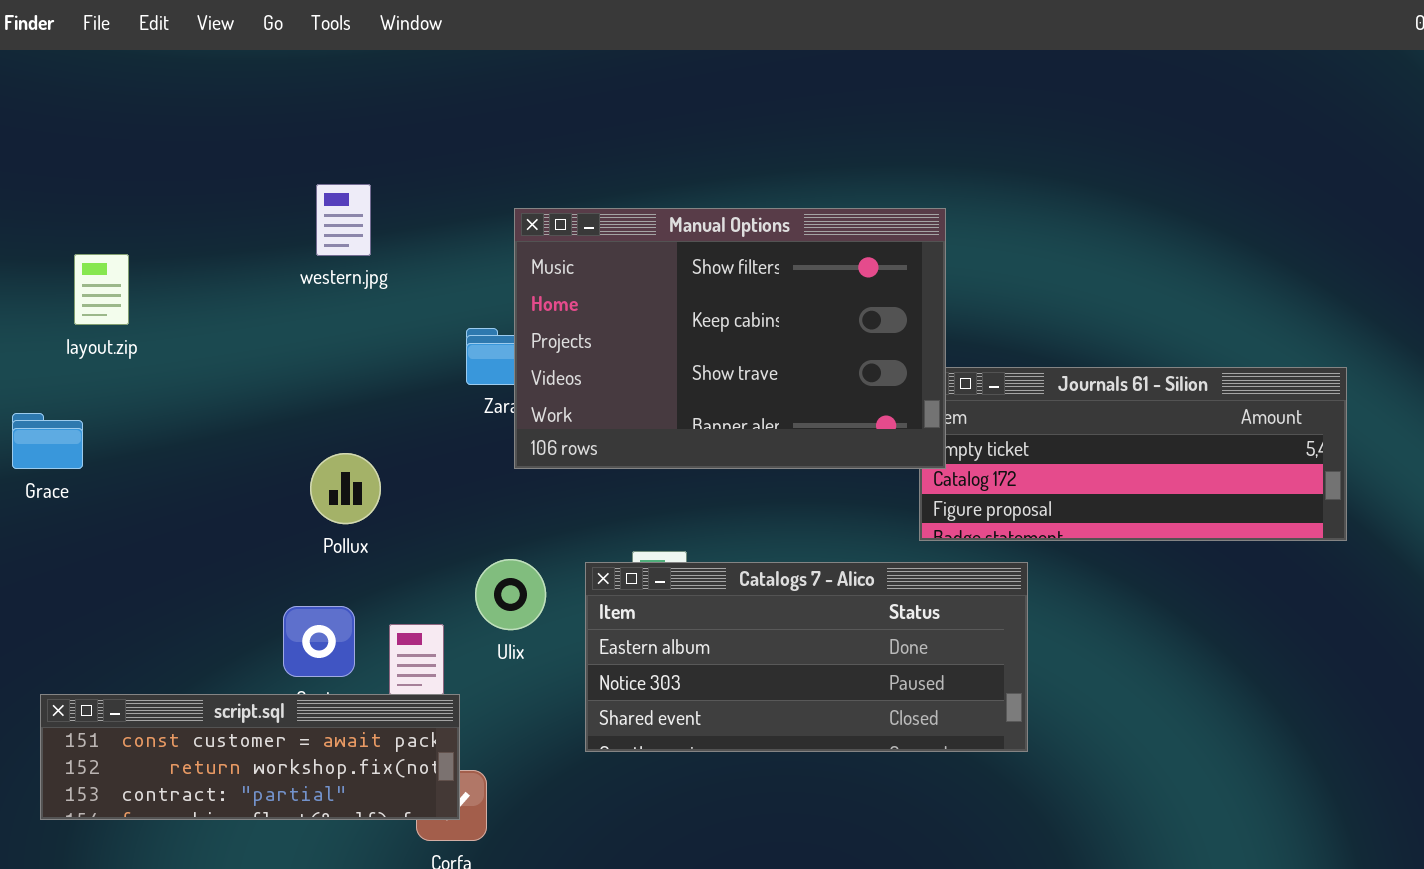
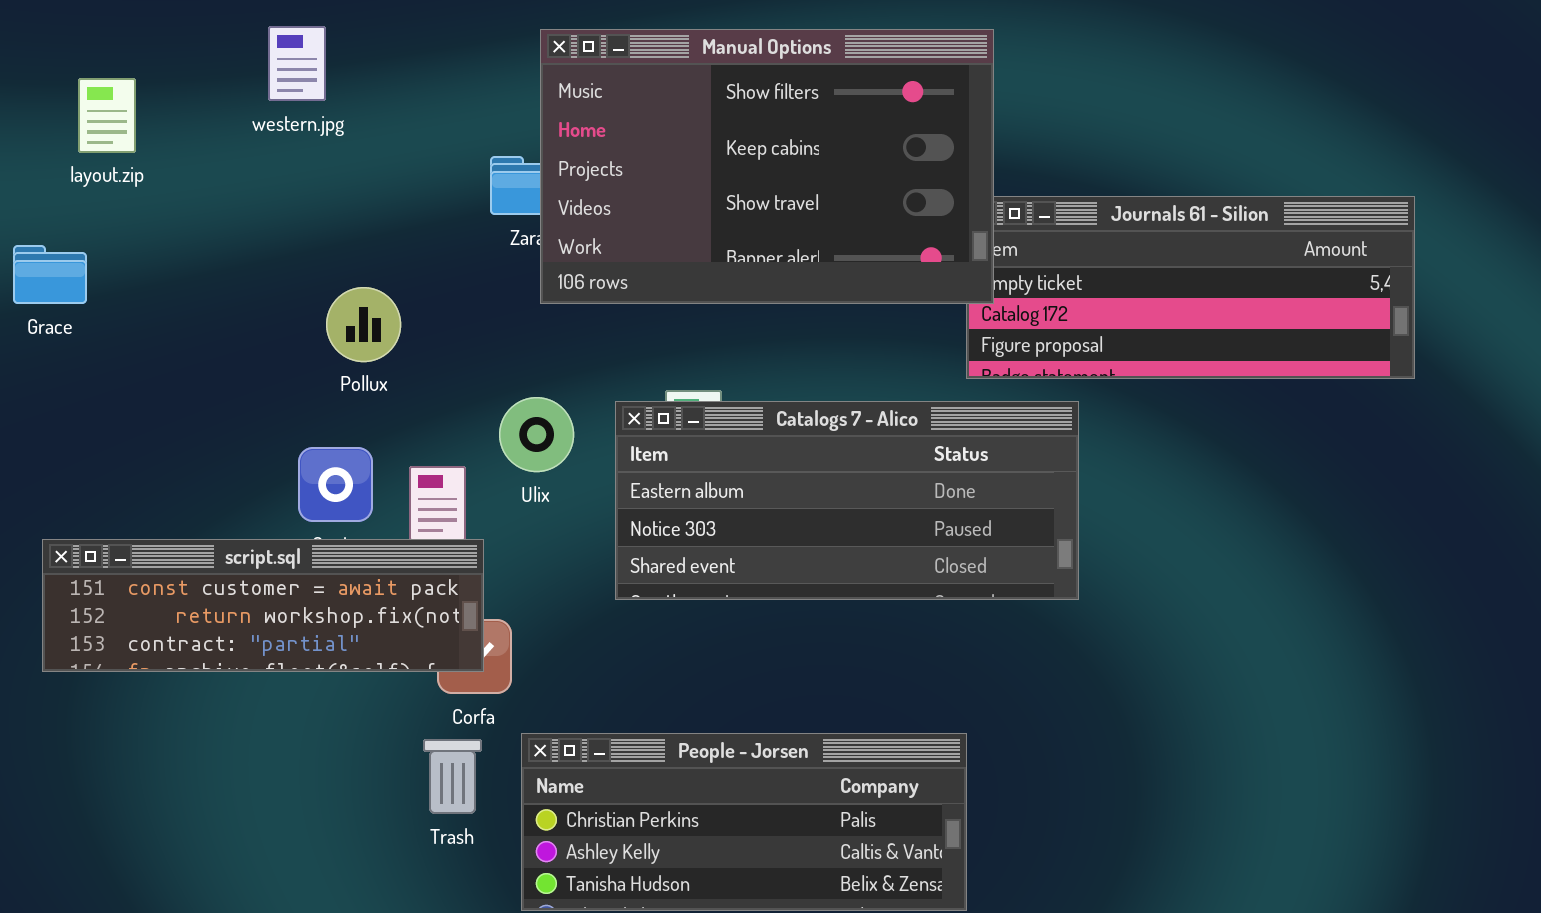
western.jpg: [316,184,371,256] -> [268,26,326,101], moved

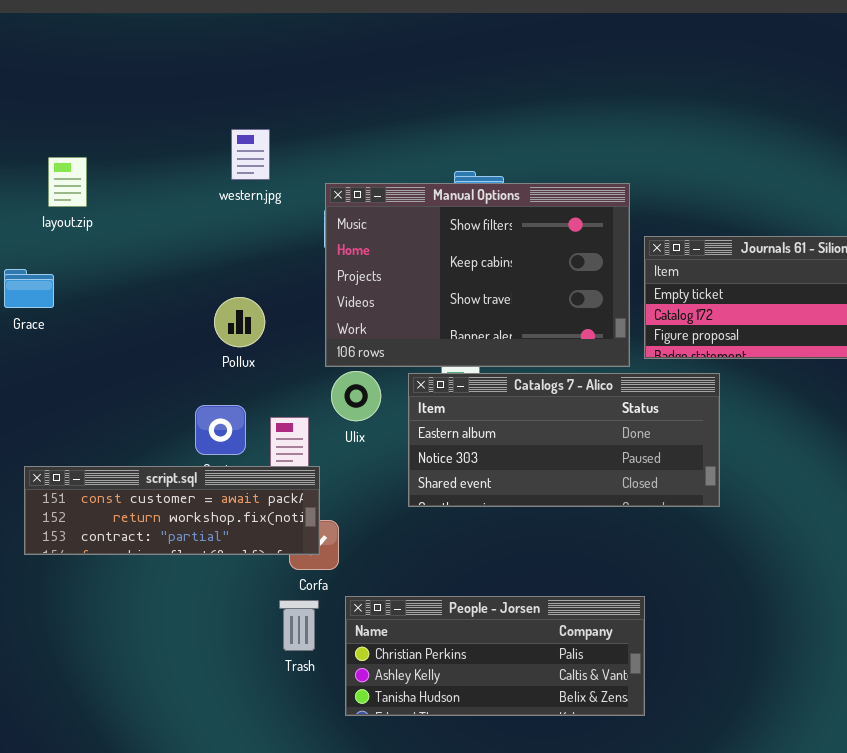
western.jpg: [268,26,326,101] -> [231,129,270,180], moved
Manual Options: [540,29,994,304] -> [325,183,630,367], moved

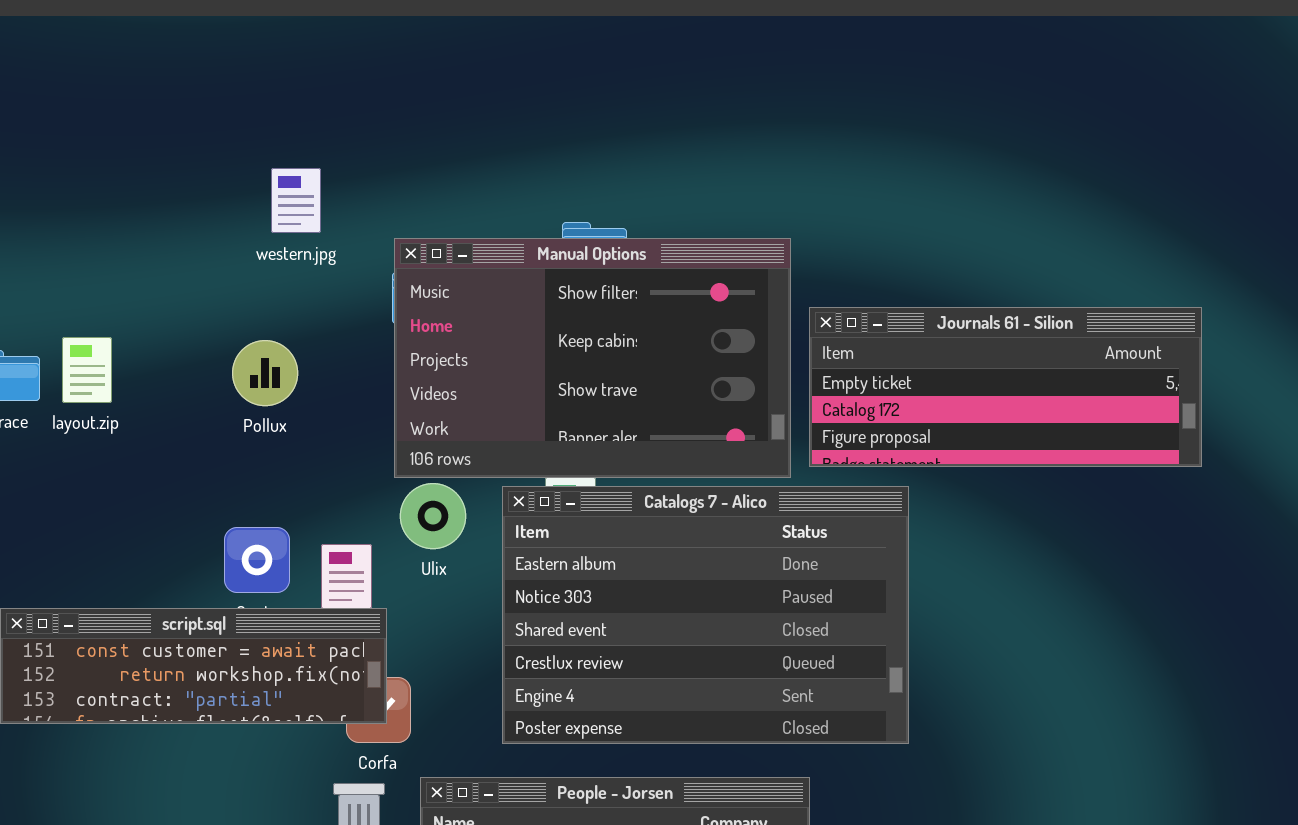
layout.zip: [48,157,87,207] -> [62,337,112,403], moved
Pollux: [214,297,265,347] -> [232,340,298,406], moved
Catalogs 7 - Alico: [408,373,720,507] -> [502,486,909,744], resized

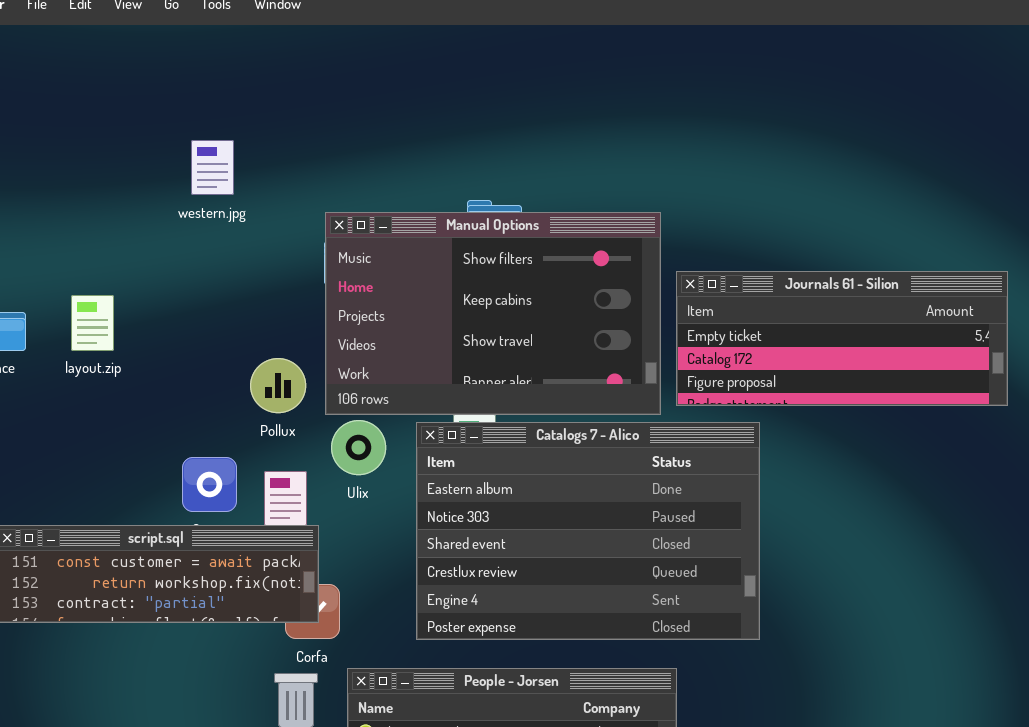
western.jpg: [271,168,321,233] -> [191,140,234,195], moved
layout.zip: [62,337,112,403] -> [71,295,114,351], moved
Pollux: [232,340,298,406] -> [250,358,306,413], moved

